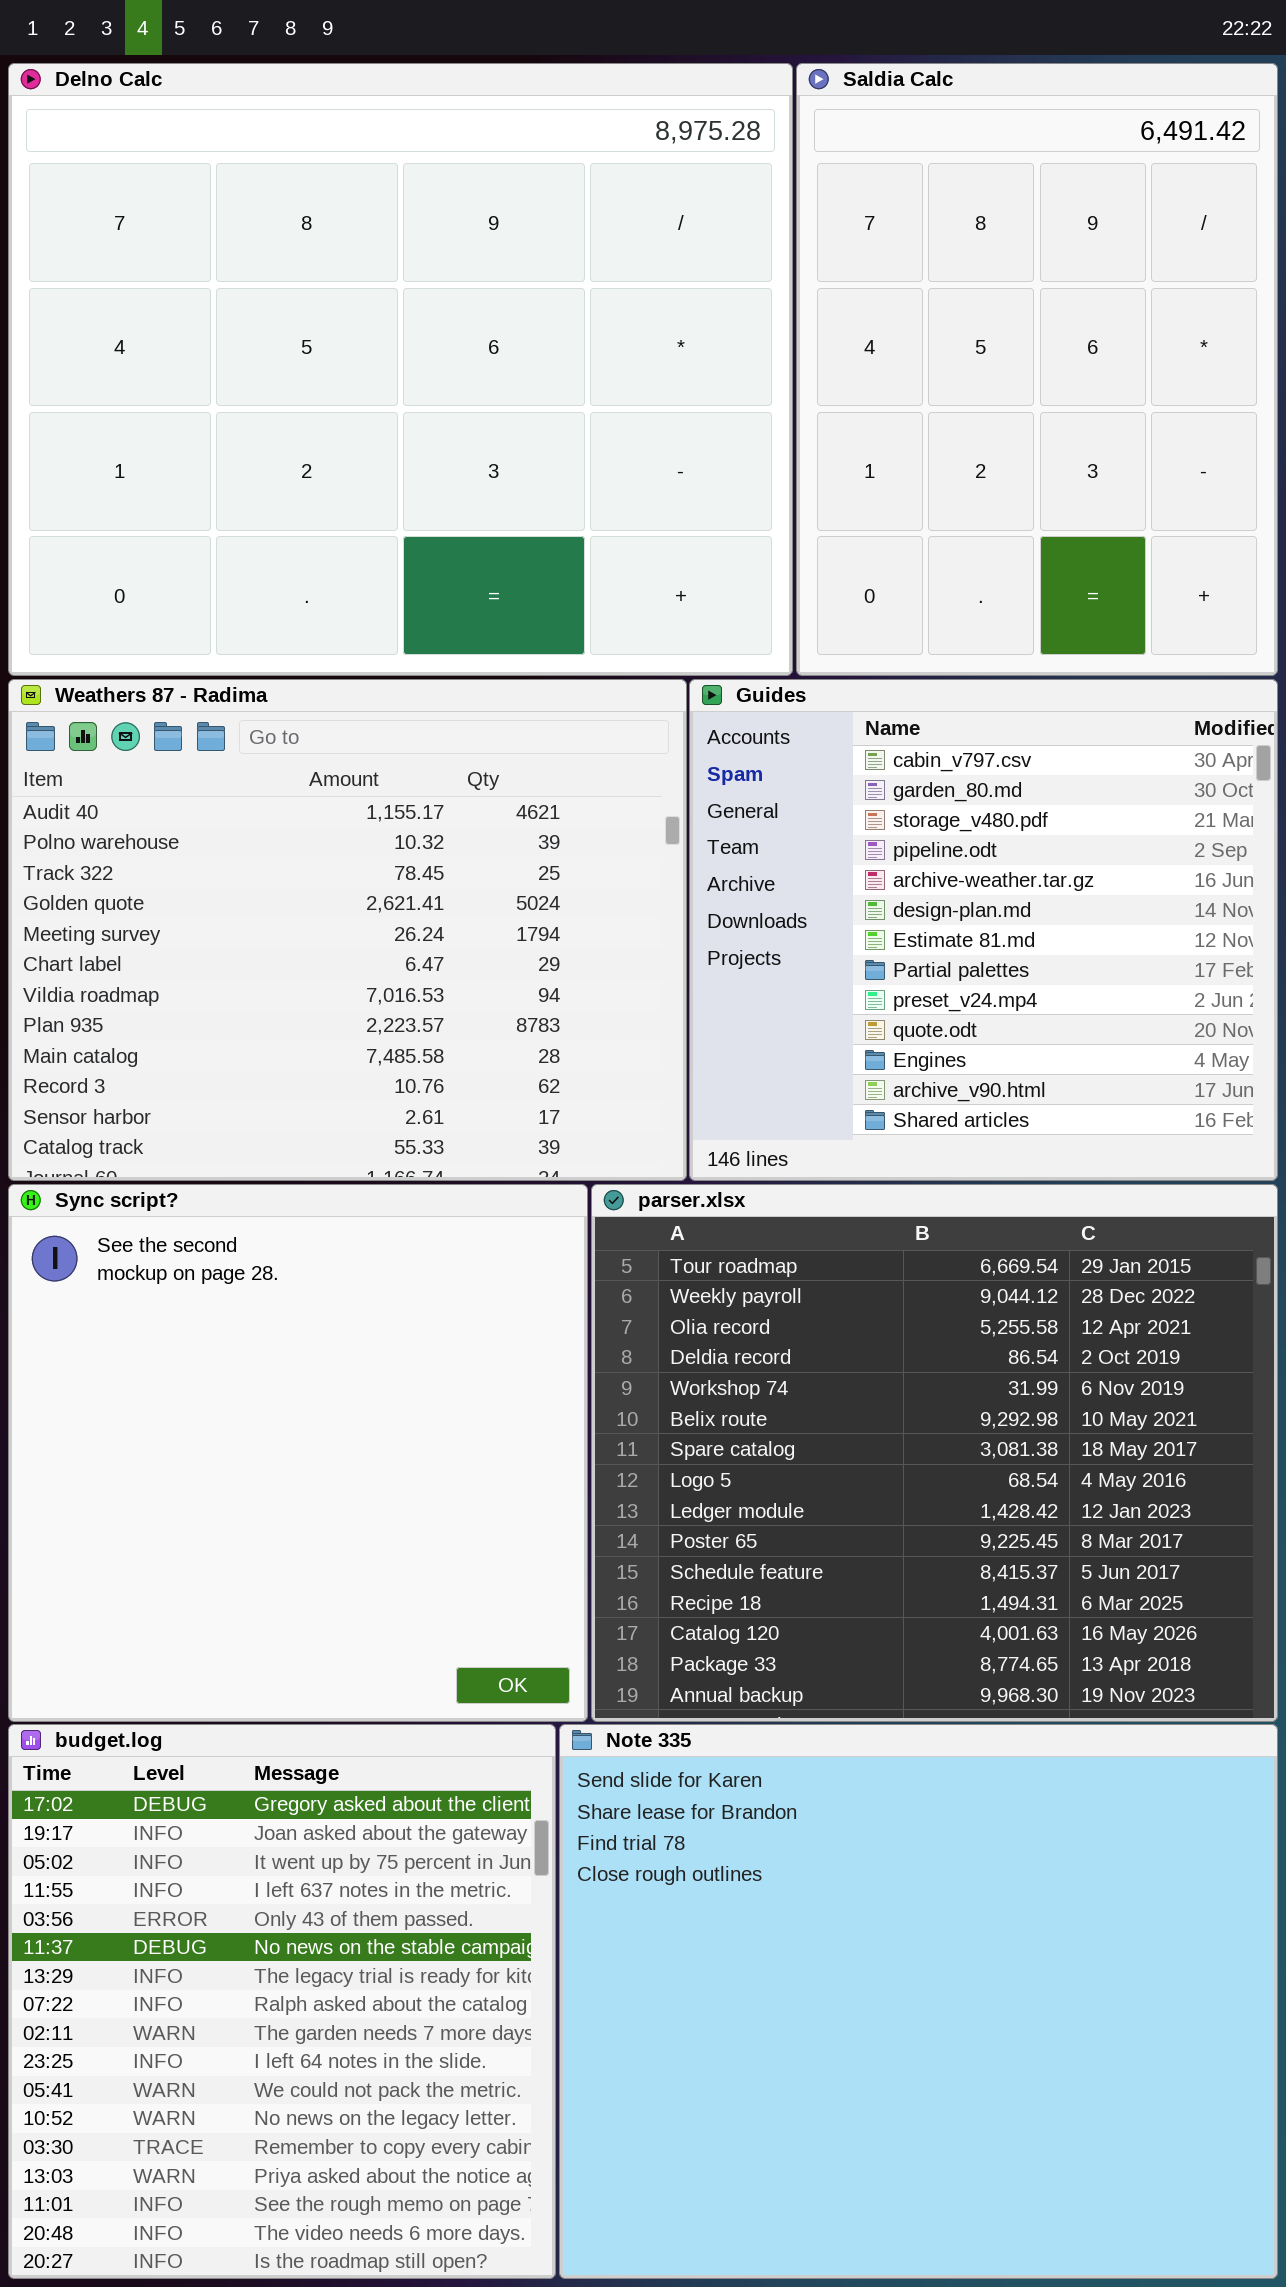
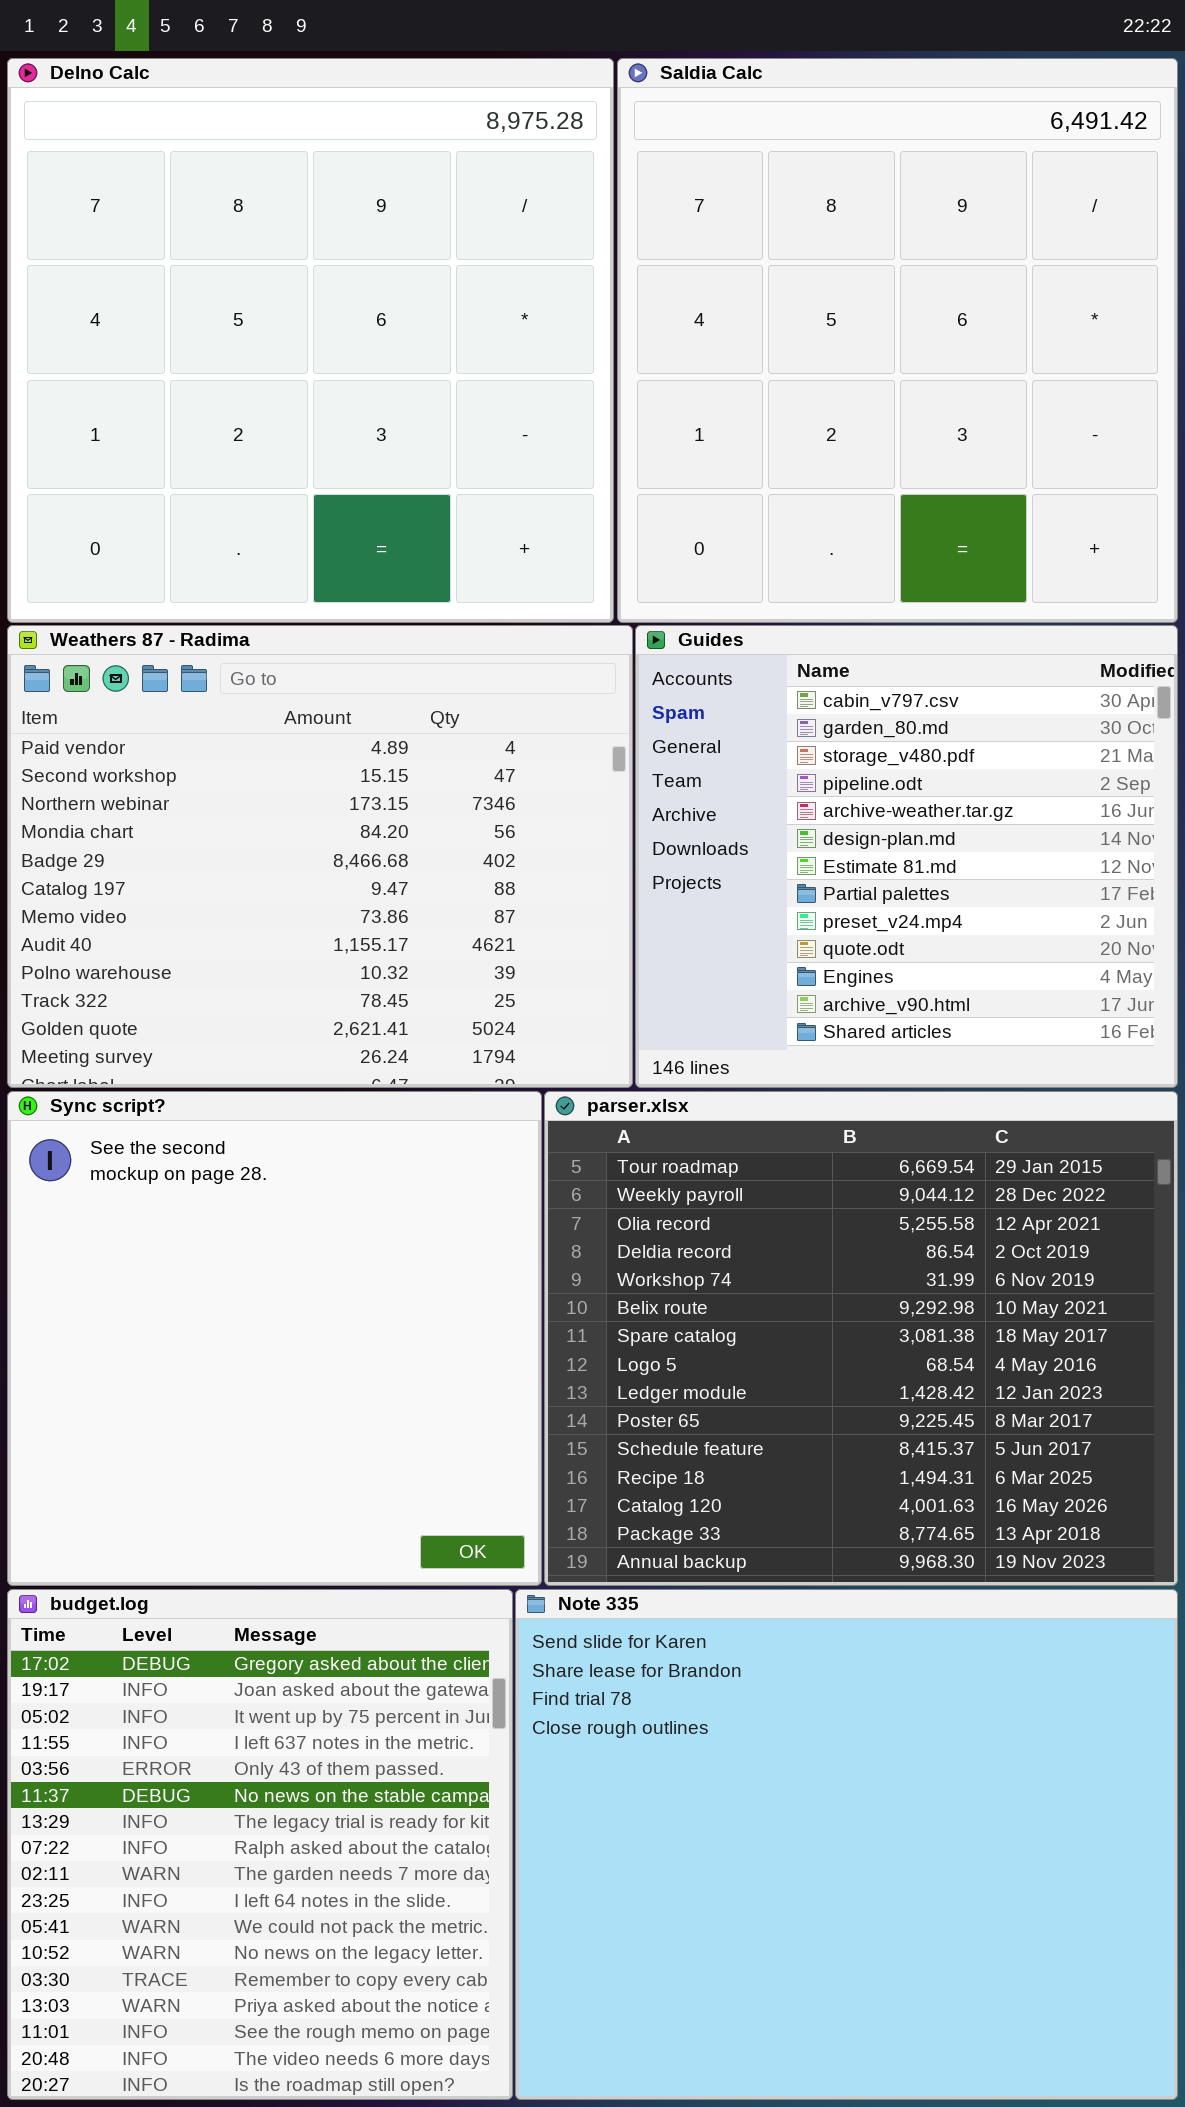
Delno Calc: [8,63,793,676] -> [7,58,614,623], resized
Saldia Calc: [796,63,1278,676] -> [617,58,1178,623], resized
Weathers 87 - Radima: [8,679,687,1181] -> [7,625,633,1088], scrolled up 7 rows

